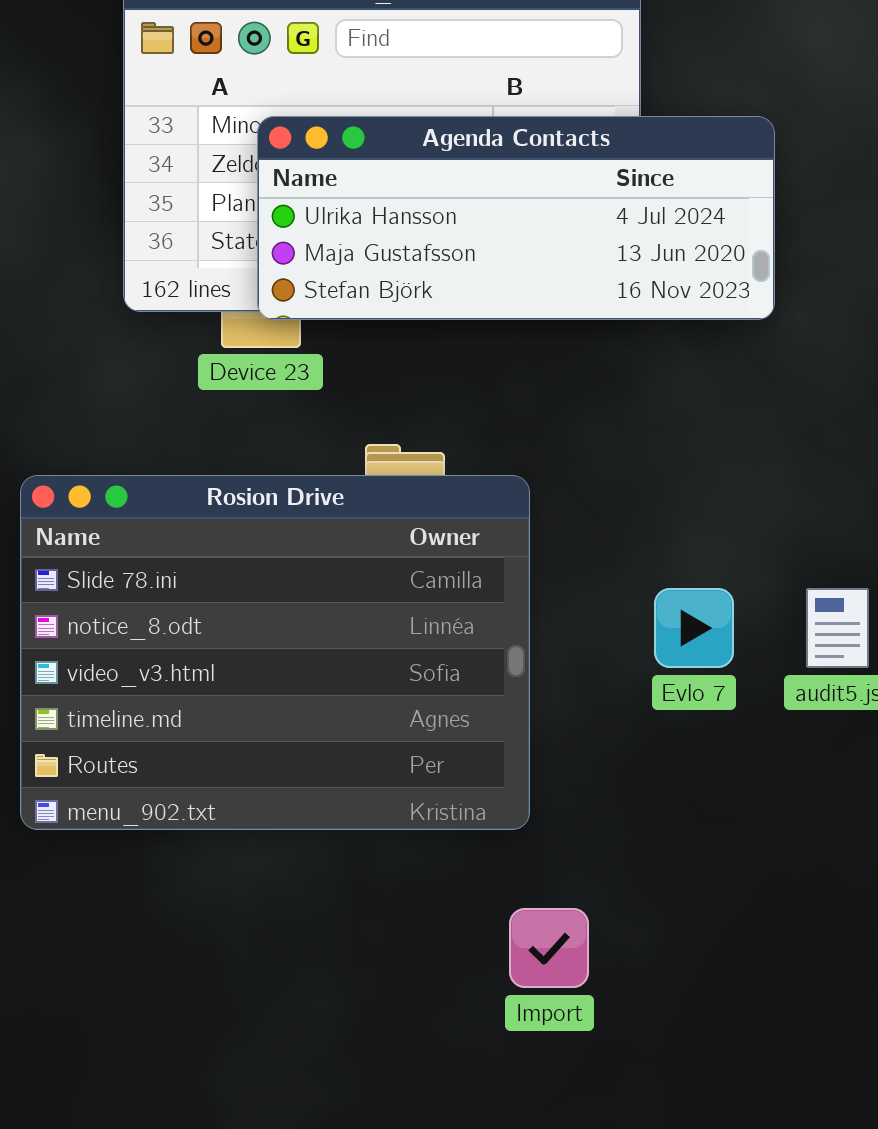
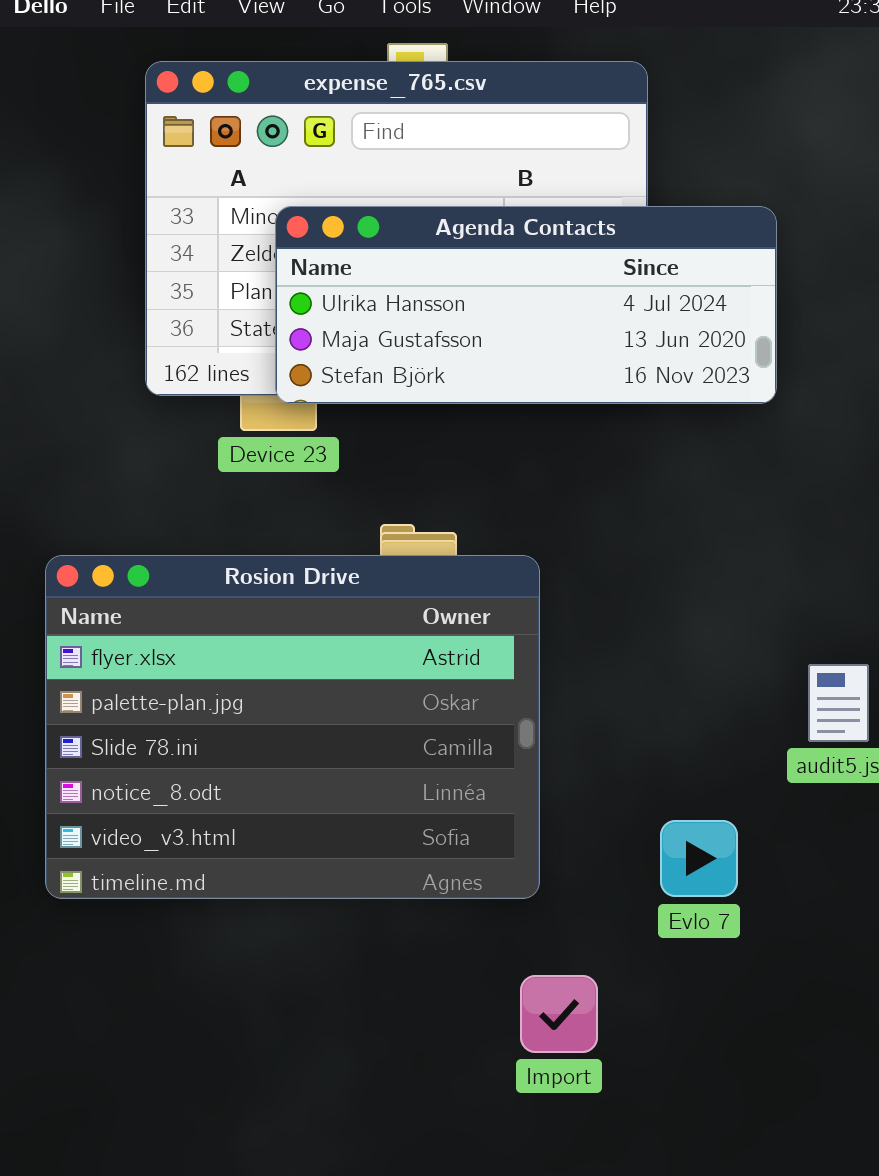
Rosion Drive: [20,475,530,830] -> [45,555,540,899], scrolled up 2 rows
Evlo 7: [654,588,734,668] -> [660,820,738,897], moved

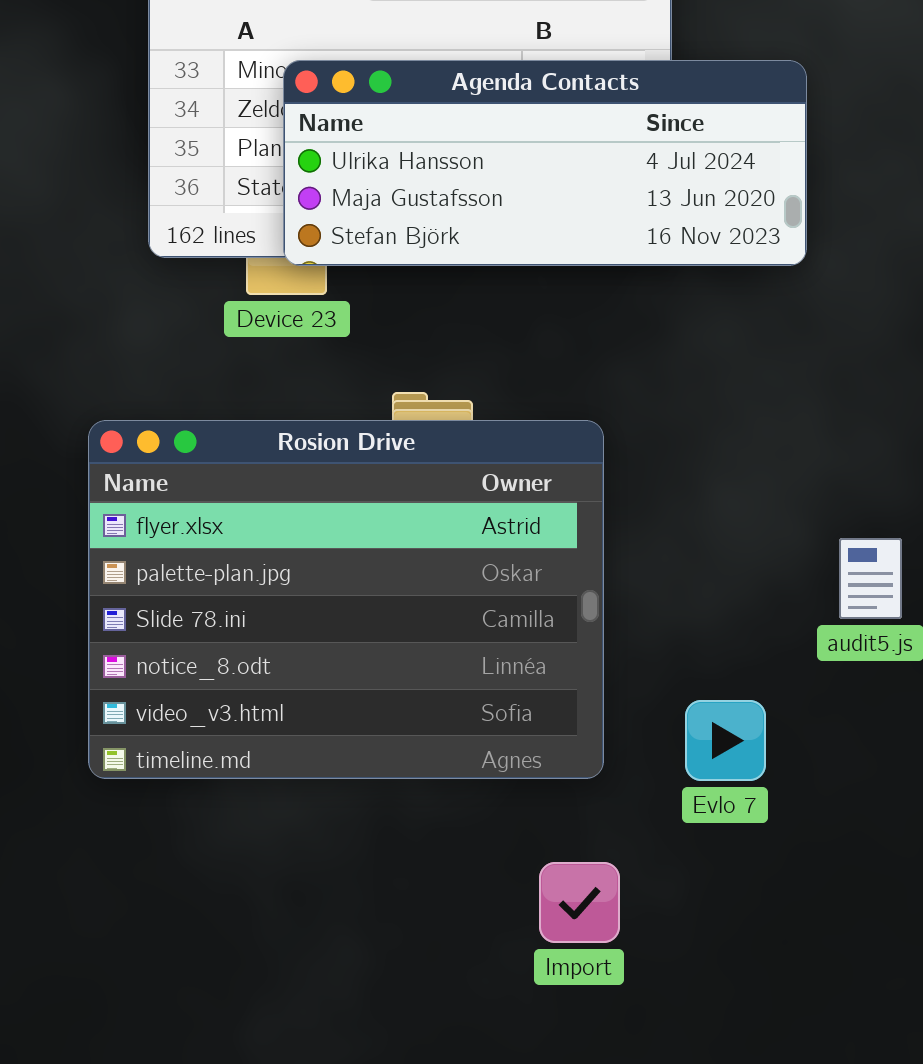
Rosion Drive: [45,555,540,899] -> [88,420,604,779], moved

